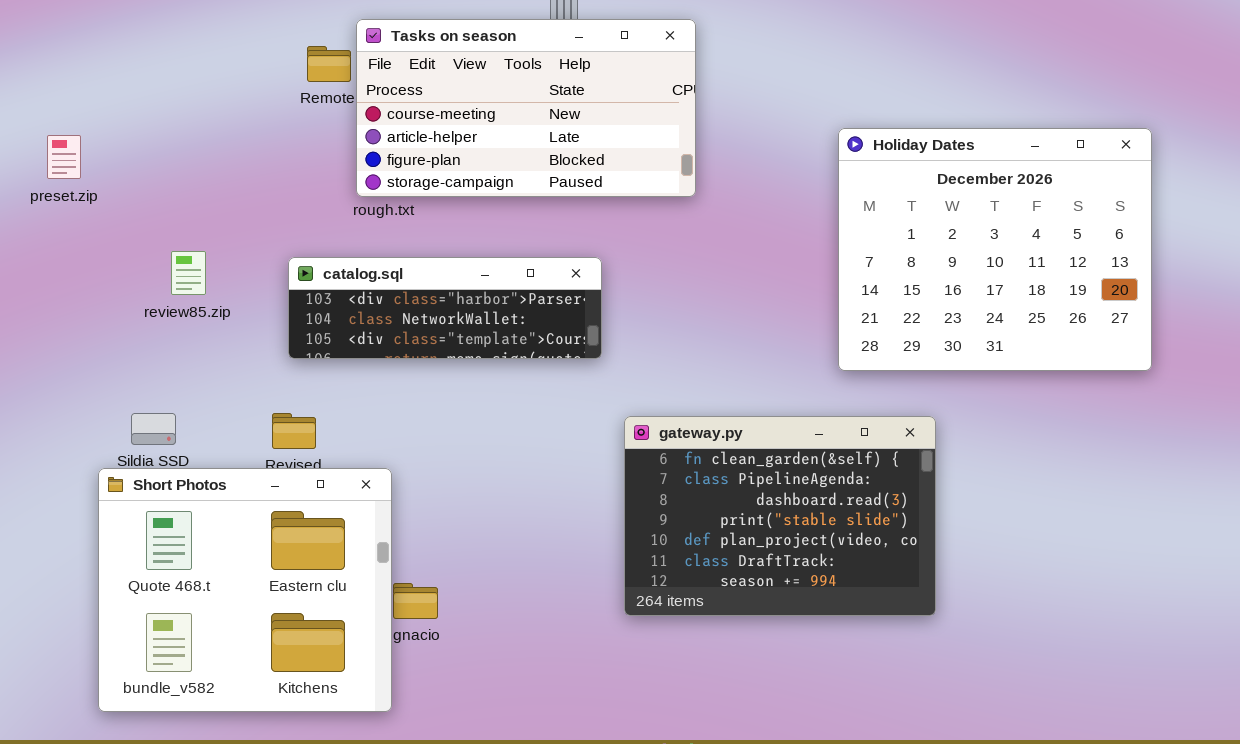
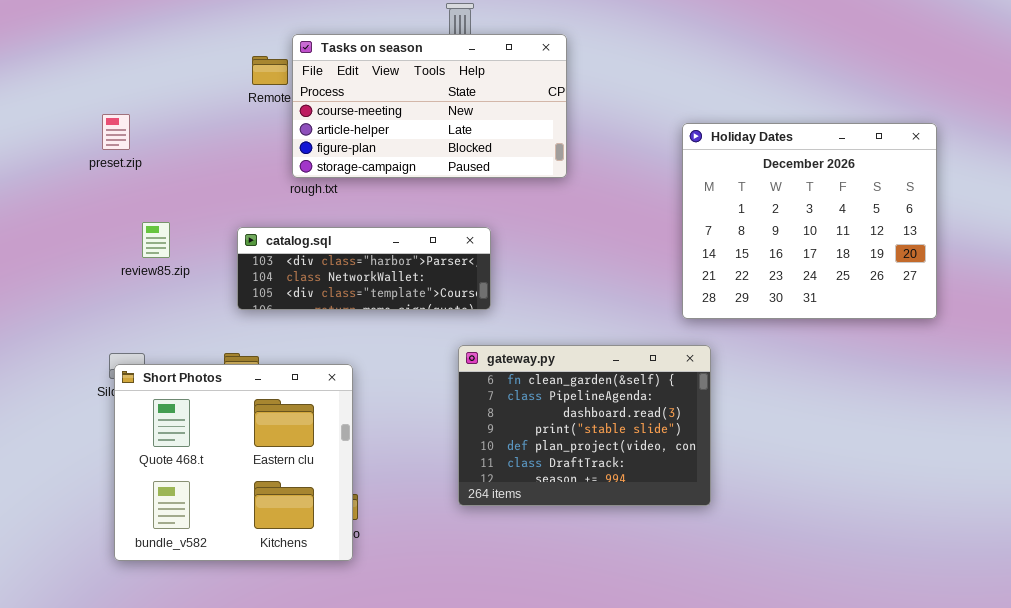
preset.zip: [47,135,81,179] -> [102,114,130,150], moved
gateway.py: [624,416,936,616] -> [458,345,711,506], moved
Short Photos: [98,468,392,712] -> [114,364,353,561], moved

